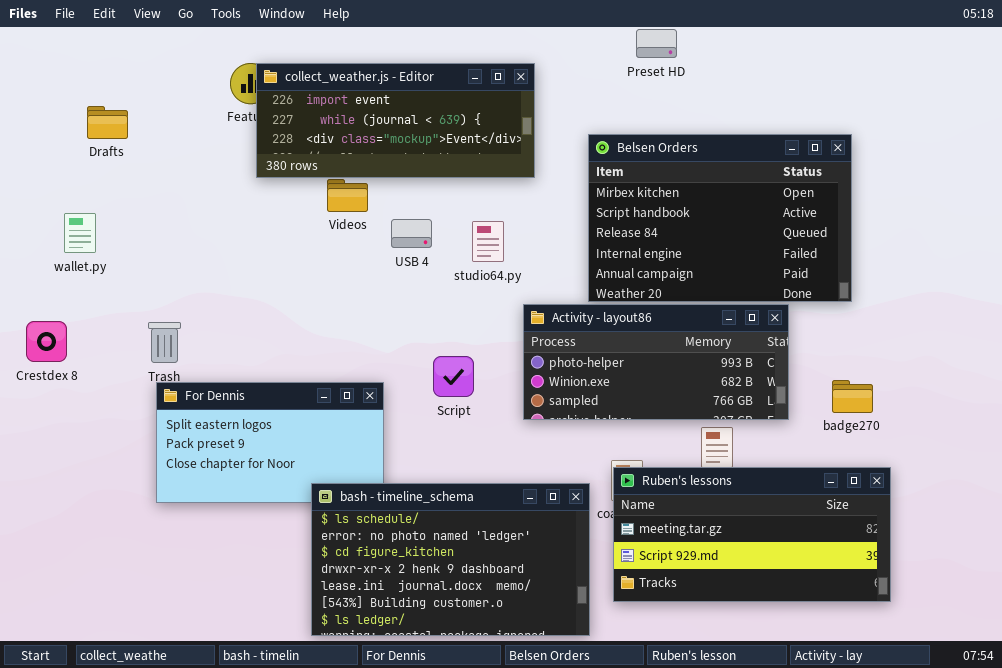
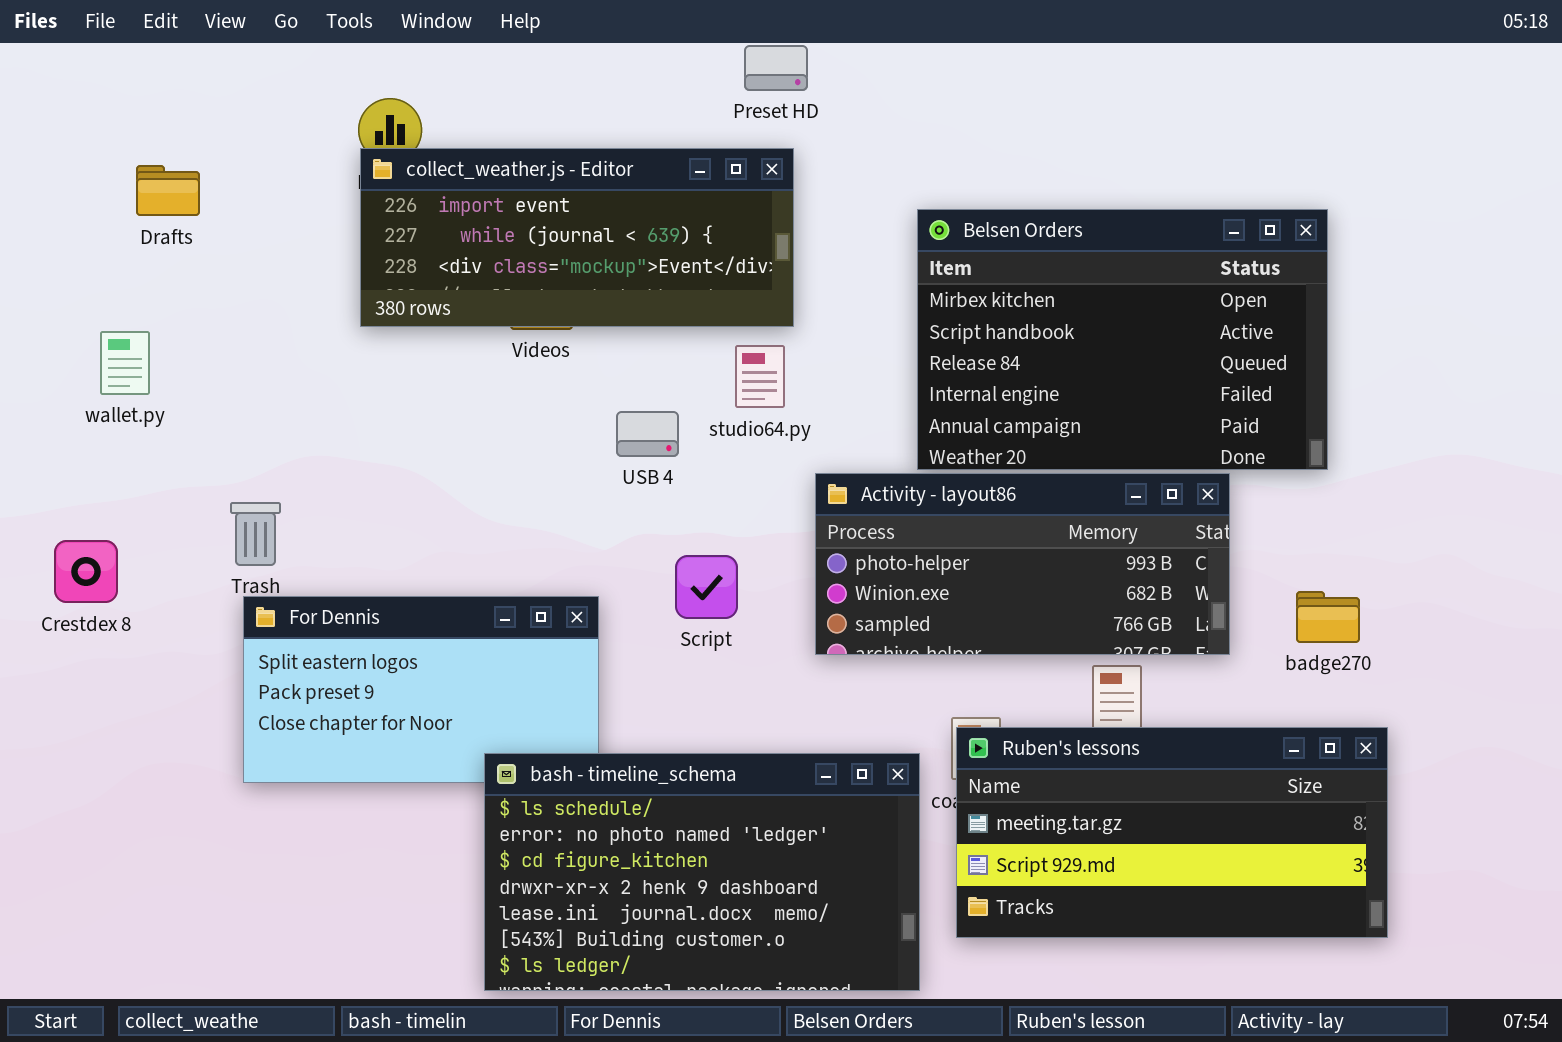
Preset HD: [636,29,677,58] -> [744,45,808,91], moved
collect_weather.js - Editor: [256,63,535,178] -> [360,148,794,327], moved
USB 4: [391,219,432,248] -> [616,411,679,457], moved
Crestdex 8: [26,321,67,362] -> [54,540,118,603], moved

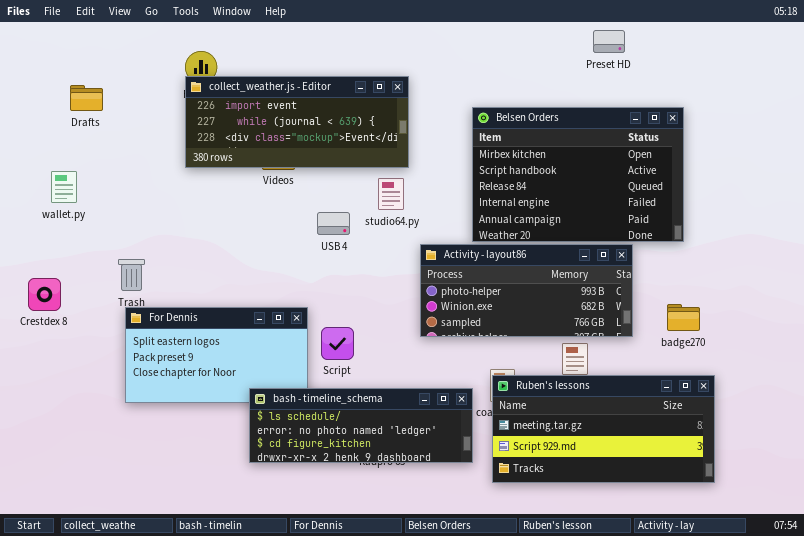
Preset HD: [744,45,808,91] -> [593,30,625,53], moved
Script: [675,555,738,619] -> [321,327,354,360], moved
bash - timeline_schema: [484,753,920,991] -> [249,388,473,463], resized

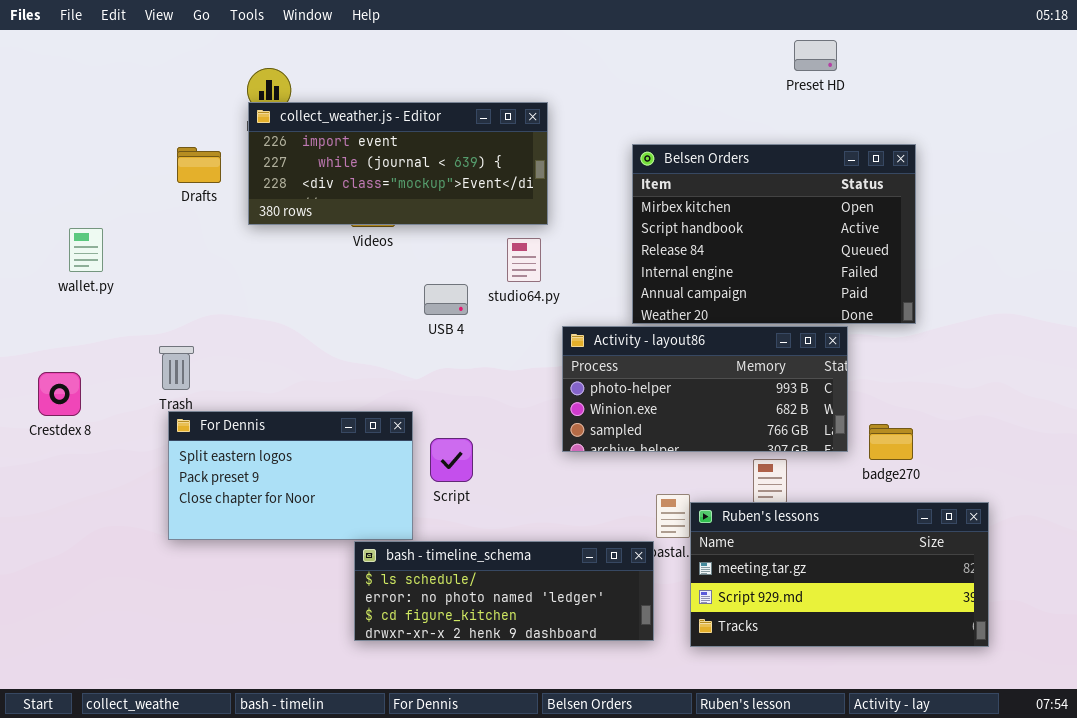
Drafts: [70,85,103,111] -> [177,147,221,183], moved
badge270: [667,304,700,331] -> [869,424,913,460], moved
Ruben's lessons: [492,375,715,483] -> [690,502,989,647], moved
bash - timeline_schema: [249,388,473,463] -> [354,541,654,641], moved

